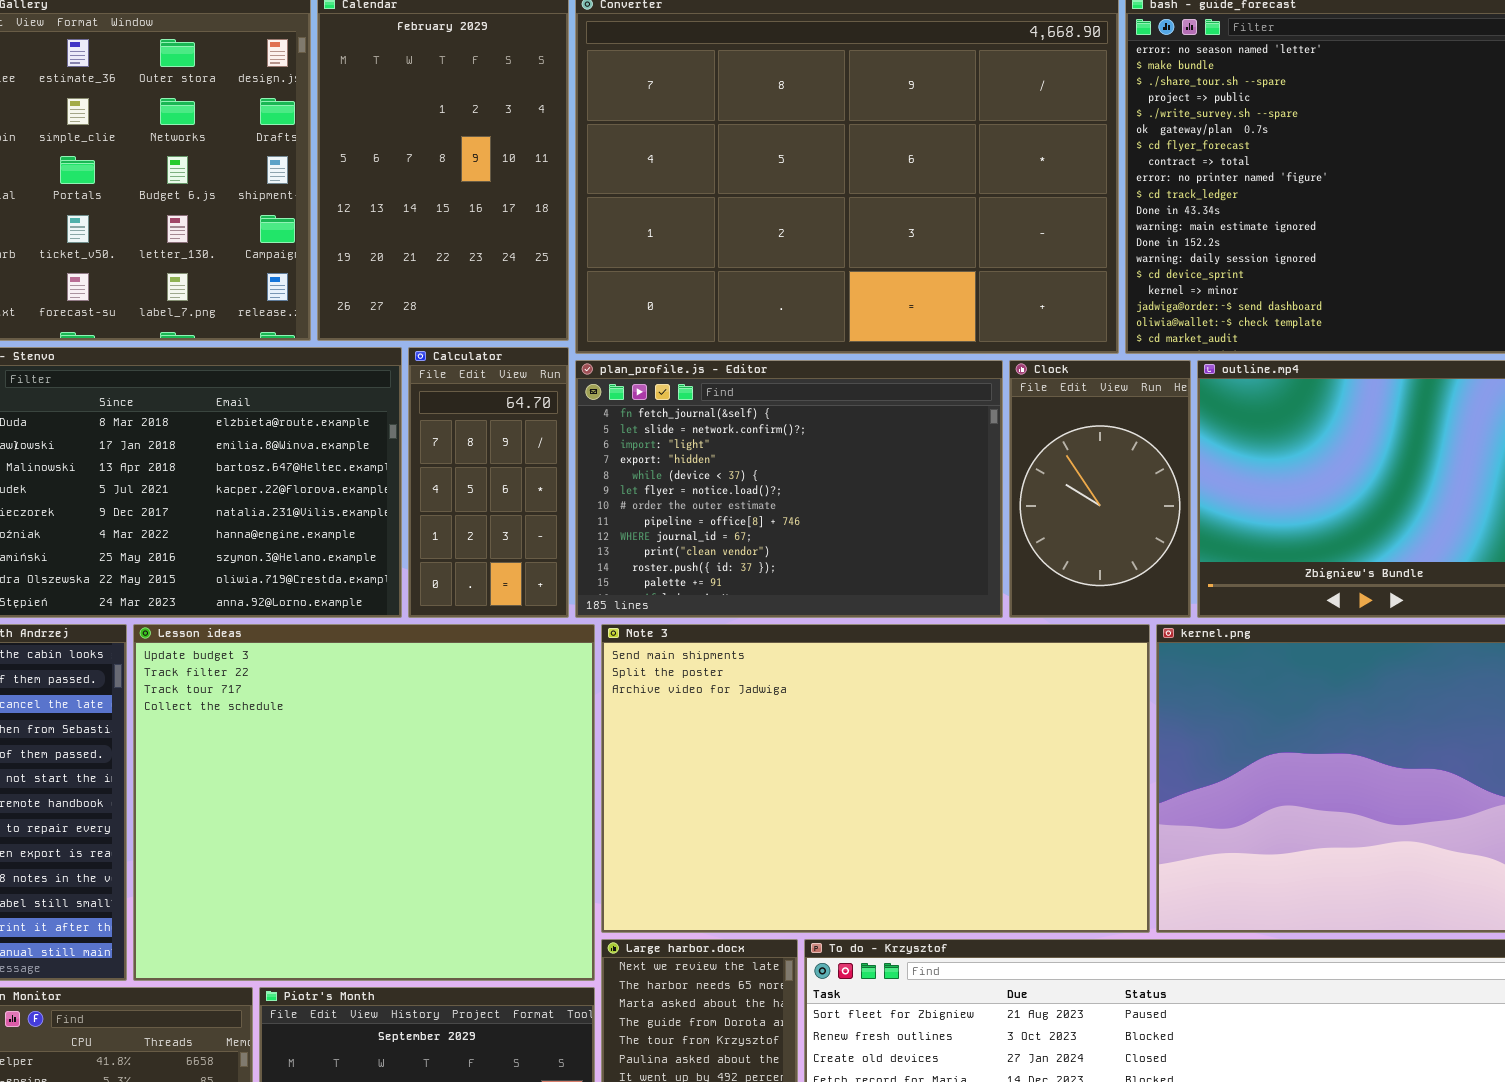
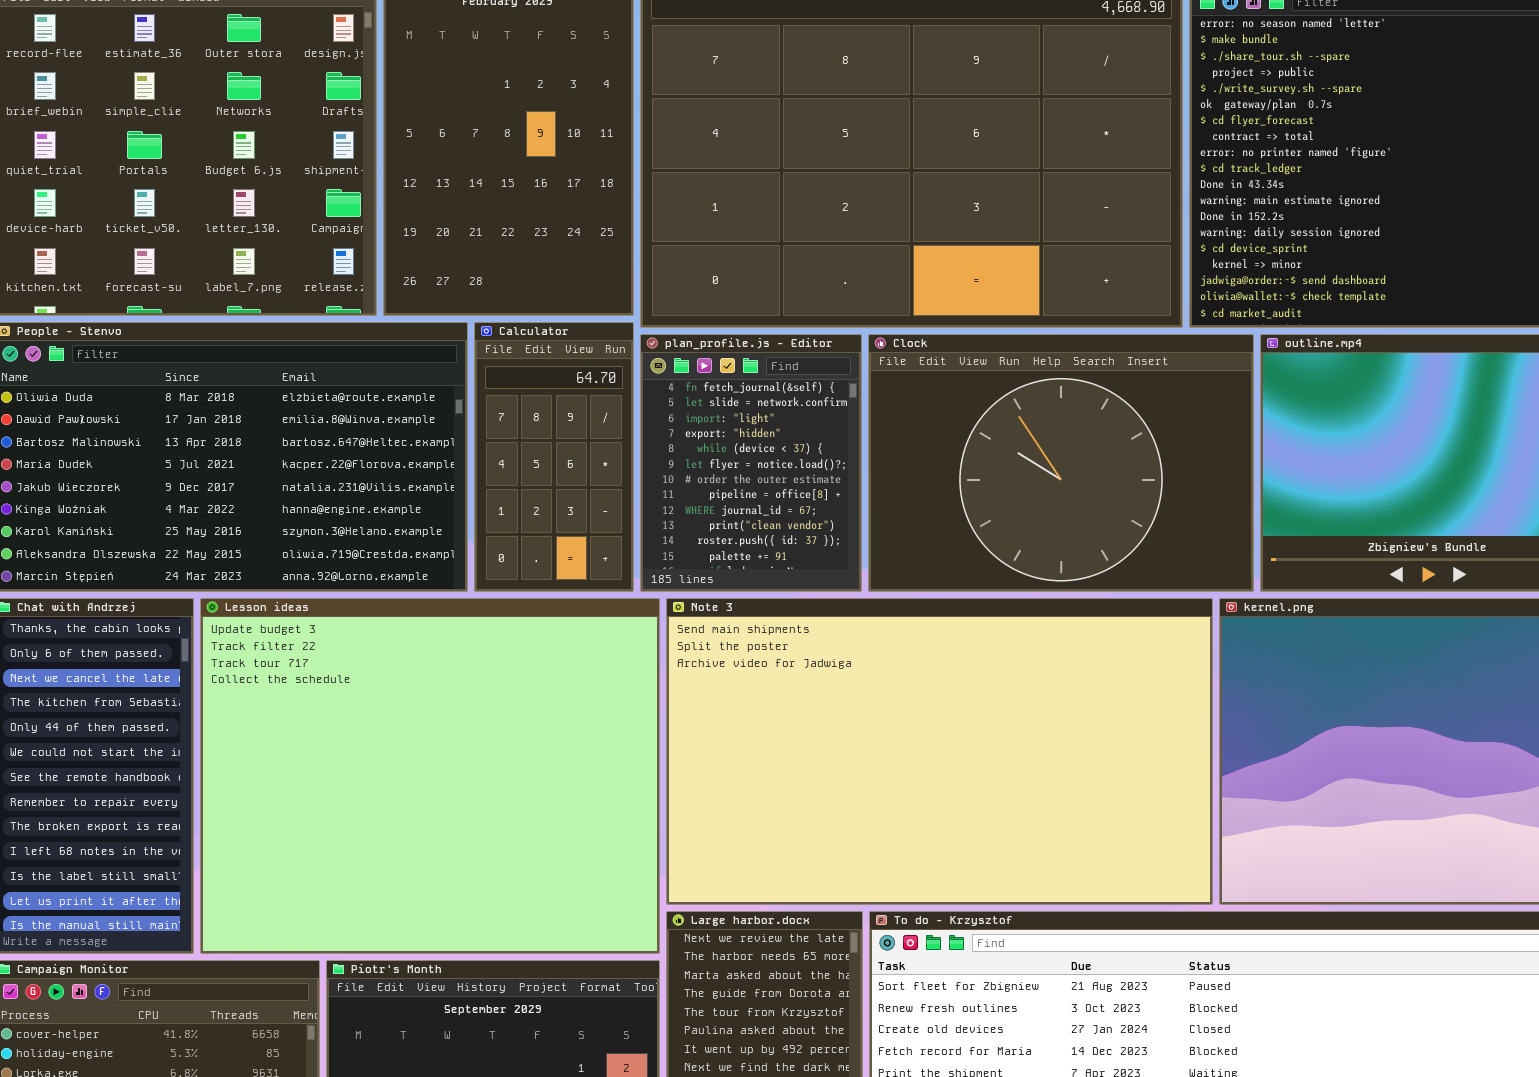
plan_profile.js - Editor: [575,360,1003,618] -> [640,334,862,592], resized
Clock: [1009,360,1191,618] -> [868,334,1254,592], resized

